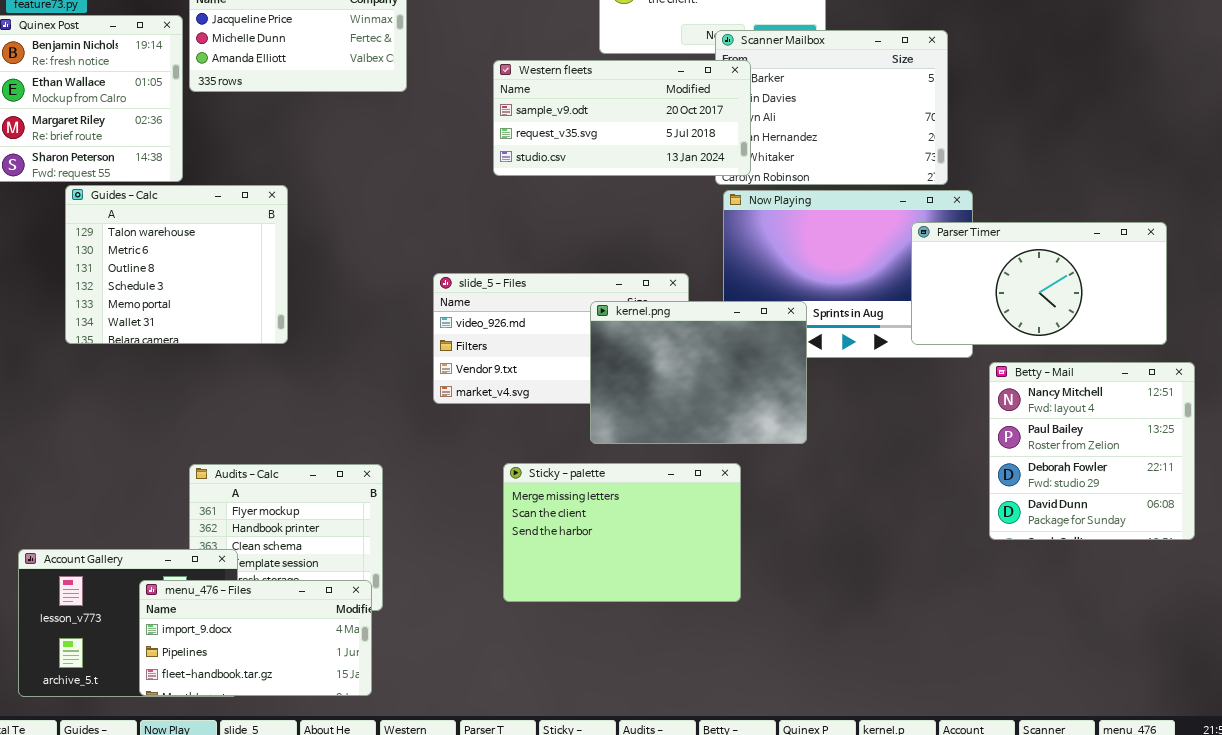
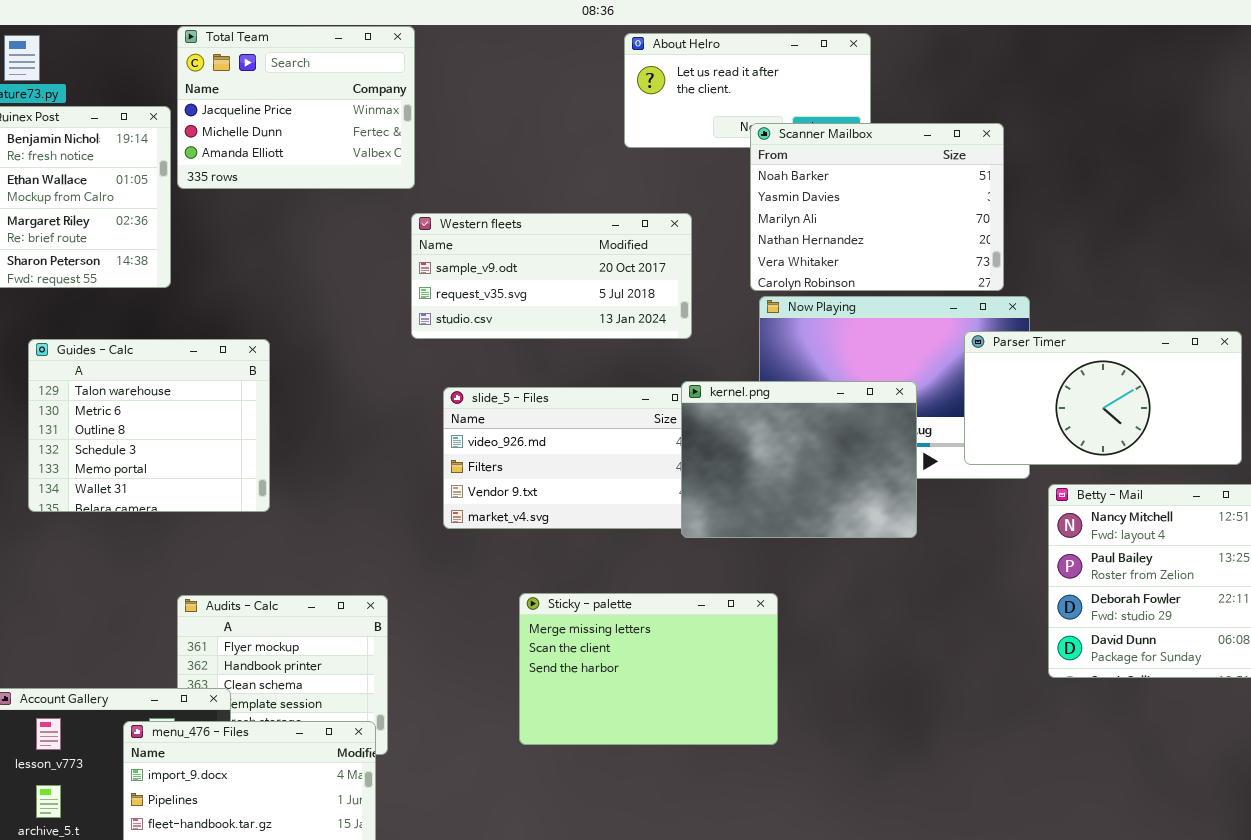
Western fleets: [493,60,751,176] -> [411,213,692,339], moved
Guides - Calc: [65,185,288,344] -> [28,339,270,512], moved
kernel.png: [590,301,807,444] -> [681,381,917,538], moved

